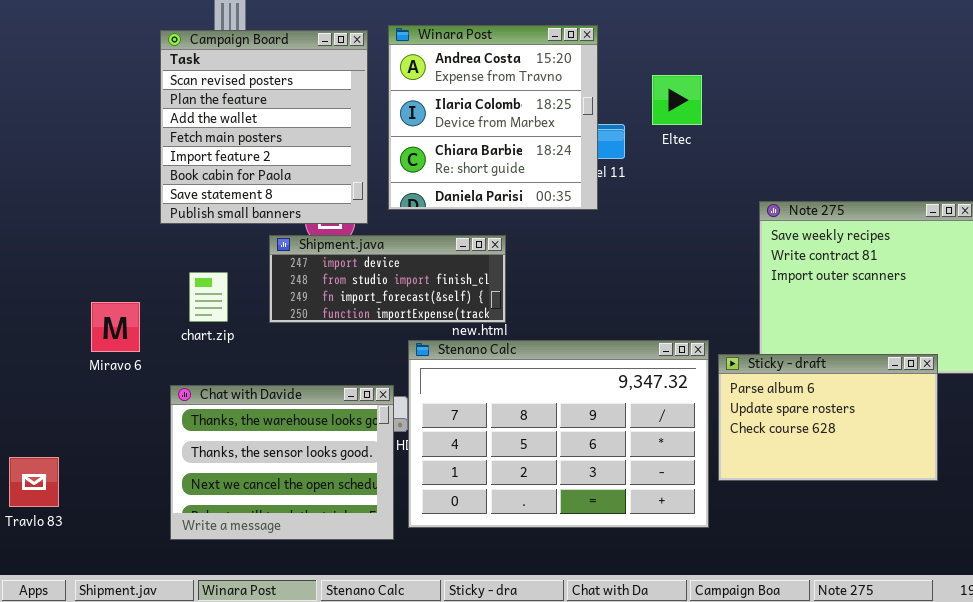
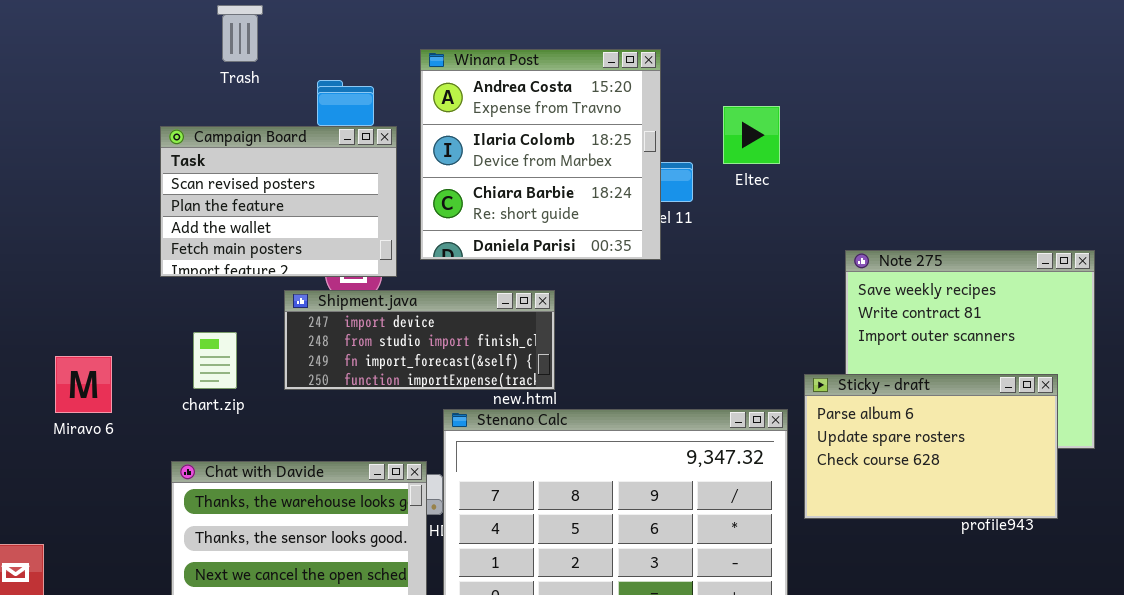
Campaign Board: [160,30,368,224] -> [160,126,397,277], resized
Miravo 6: [91,302,140,352] -> [55,356,112,413], moved
Sticky - draft: [718,354,938,481] -> [804,374,1058,519], moved

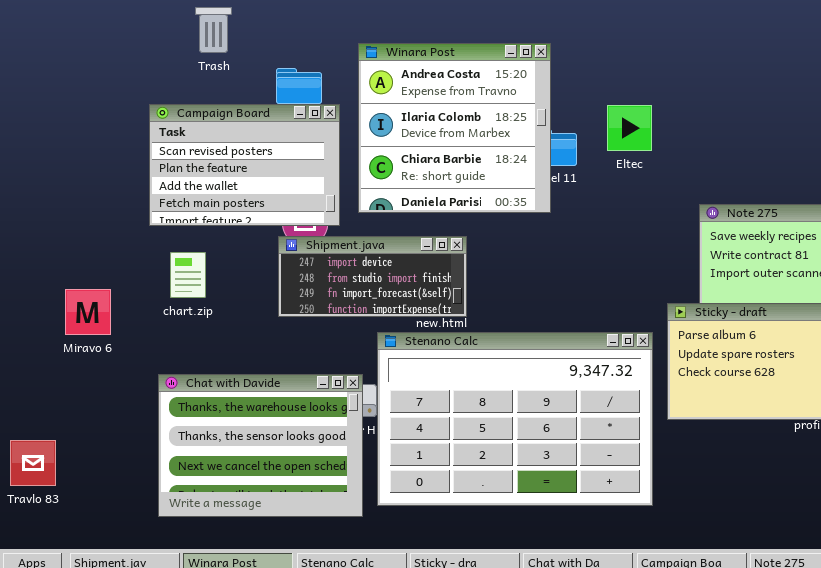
Eltec: [723,106,780,164] -> [607,105,652,151], moved
Shipment.java: [284,290,555,390] -> [278,236,467,317], resized
chart.zip: [193,332,237,389] -> [170,252,206,298], moved

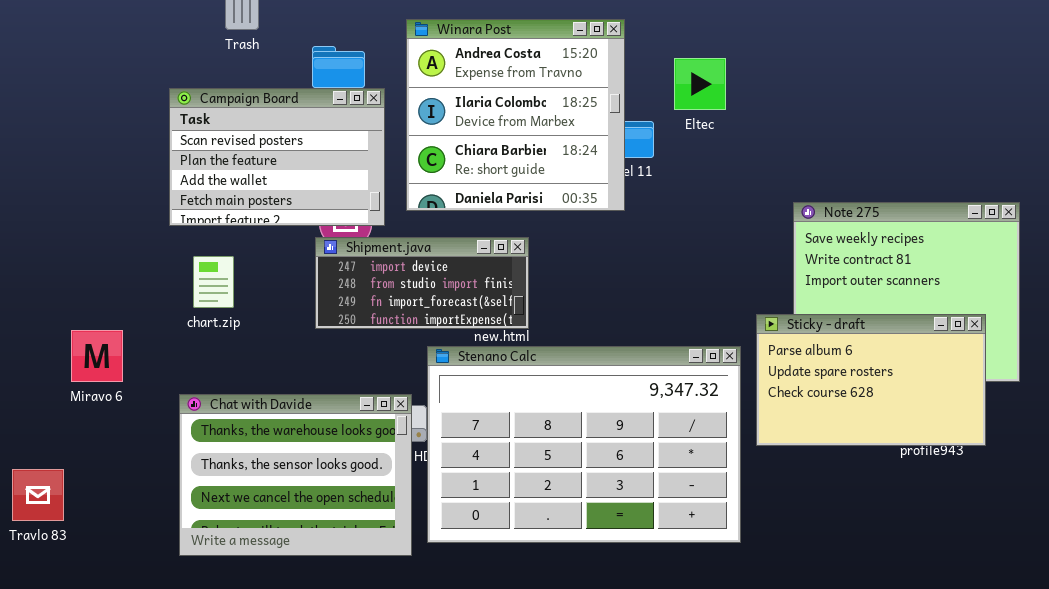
Eltec: [607,105,652,151] -> [674,58,726,110], moved
Miravo 6: [65,289,111,335] -> [71,330,123,382], moved

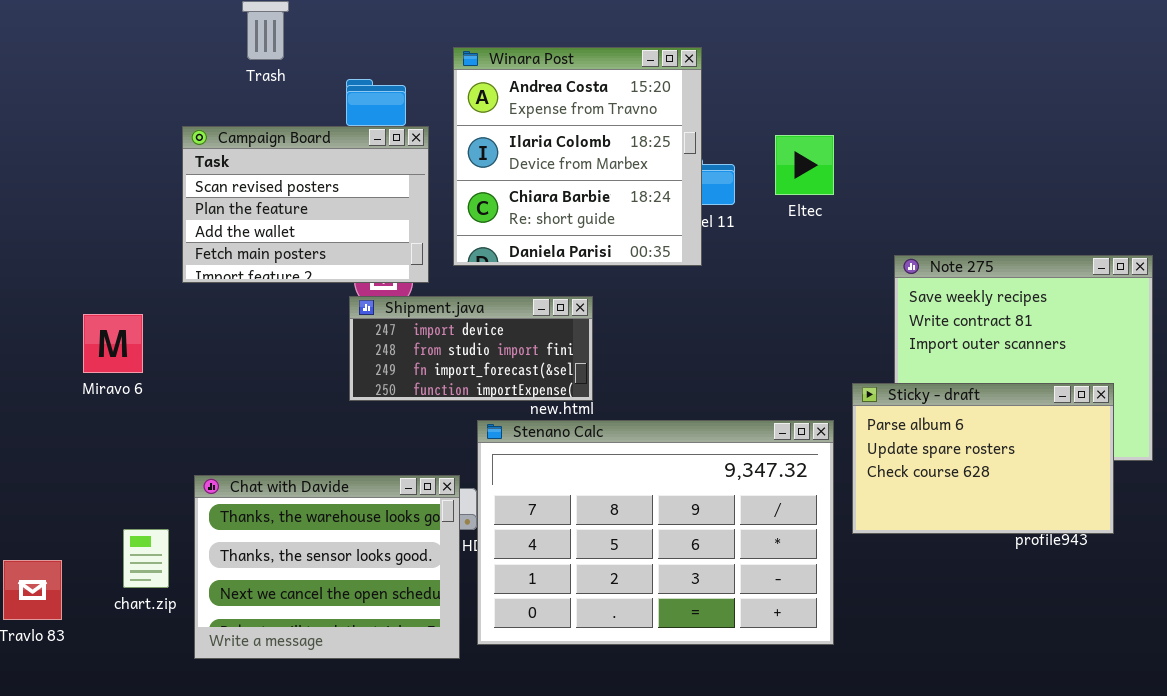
Eltec: [674,58,726,110] -> [775,135,834,195], moved
chart.zip: [193,256,234,308] -> [123,529,169,588], moved
Miravo 6: [71,330,123,382] -> [83,314,143,373], moved

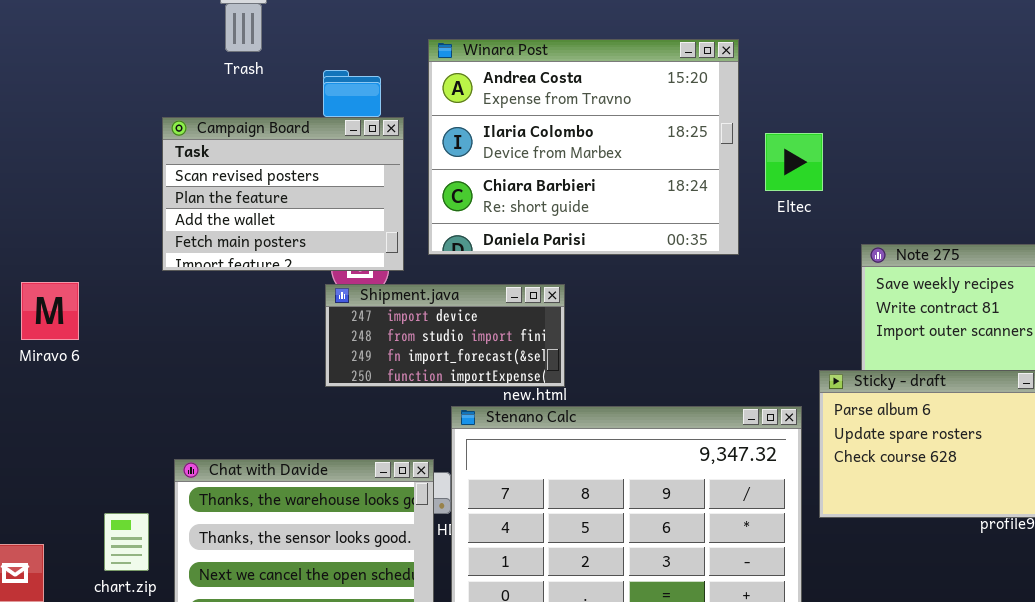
Winara Post: [453,47,702,266] -> [428,39,739,255], resized
Eltec: [775,135,834,195] -> [765,133,823,191], moved
Miravo 6: [83,314,143,373] -> [21,282,79,340], moved

